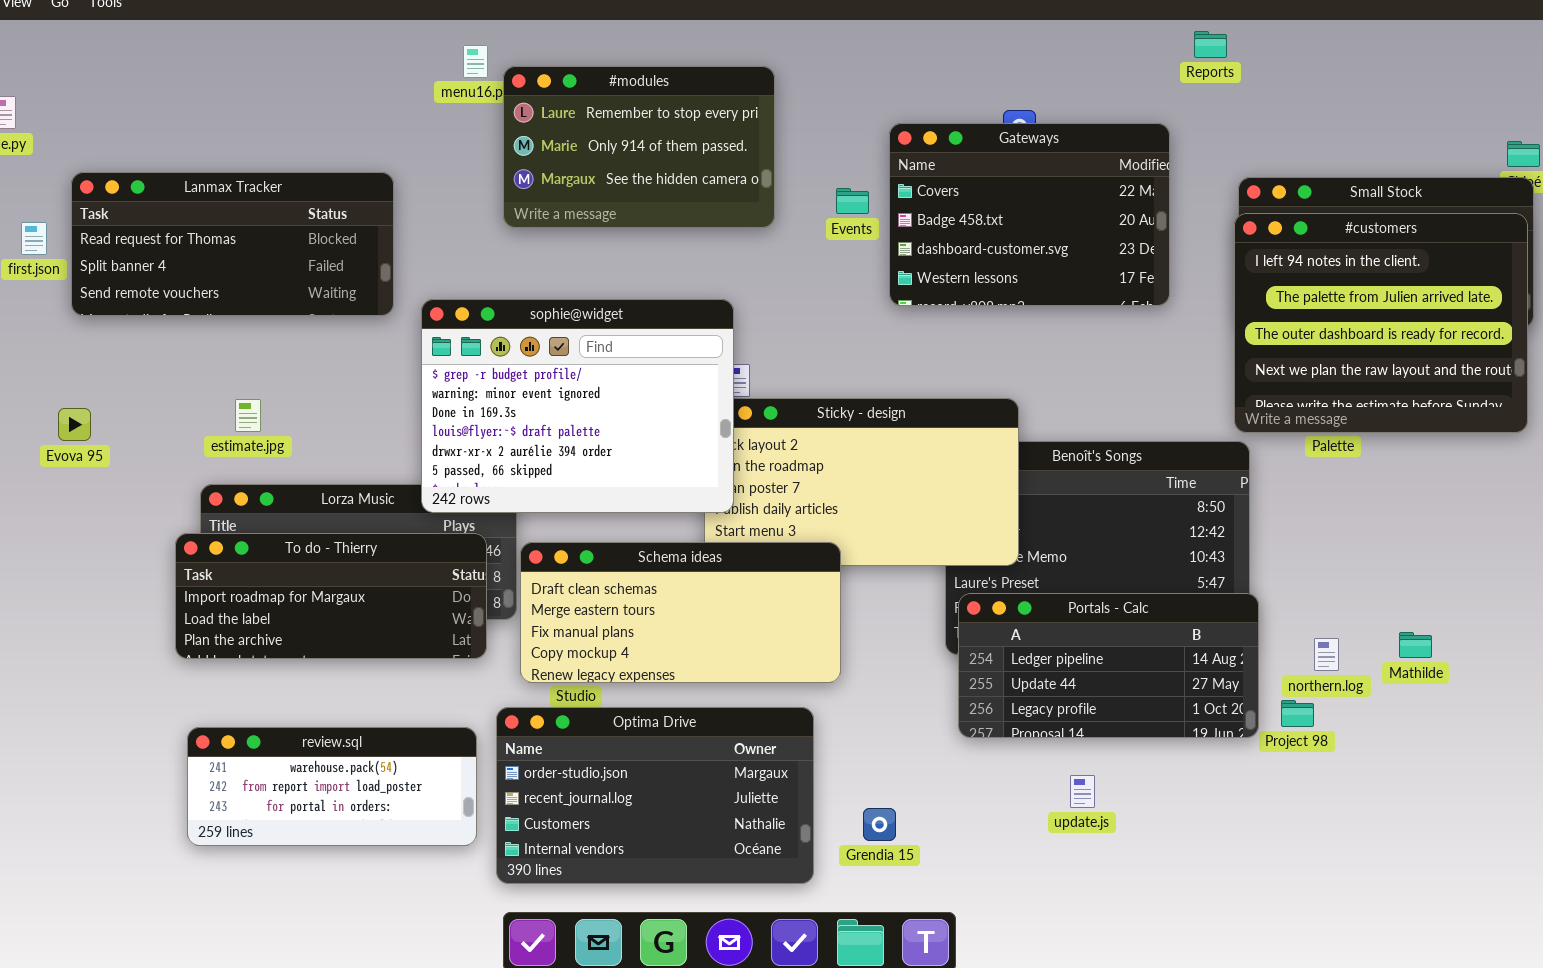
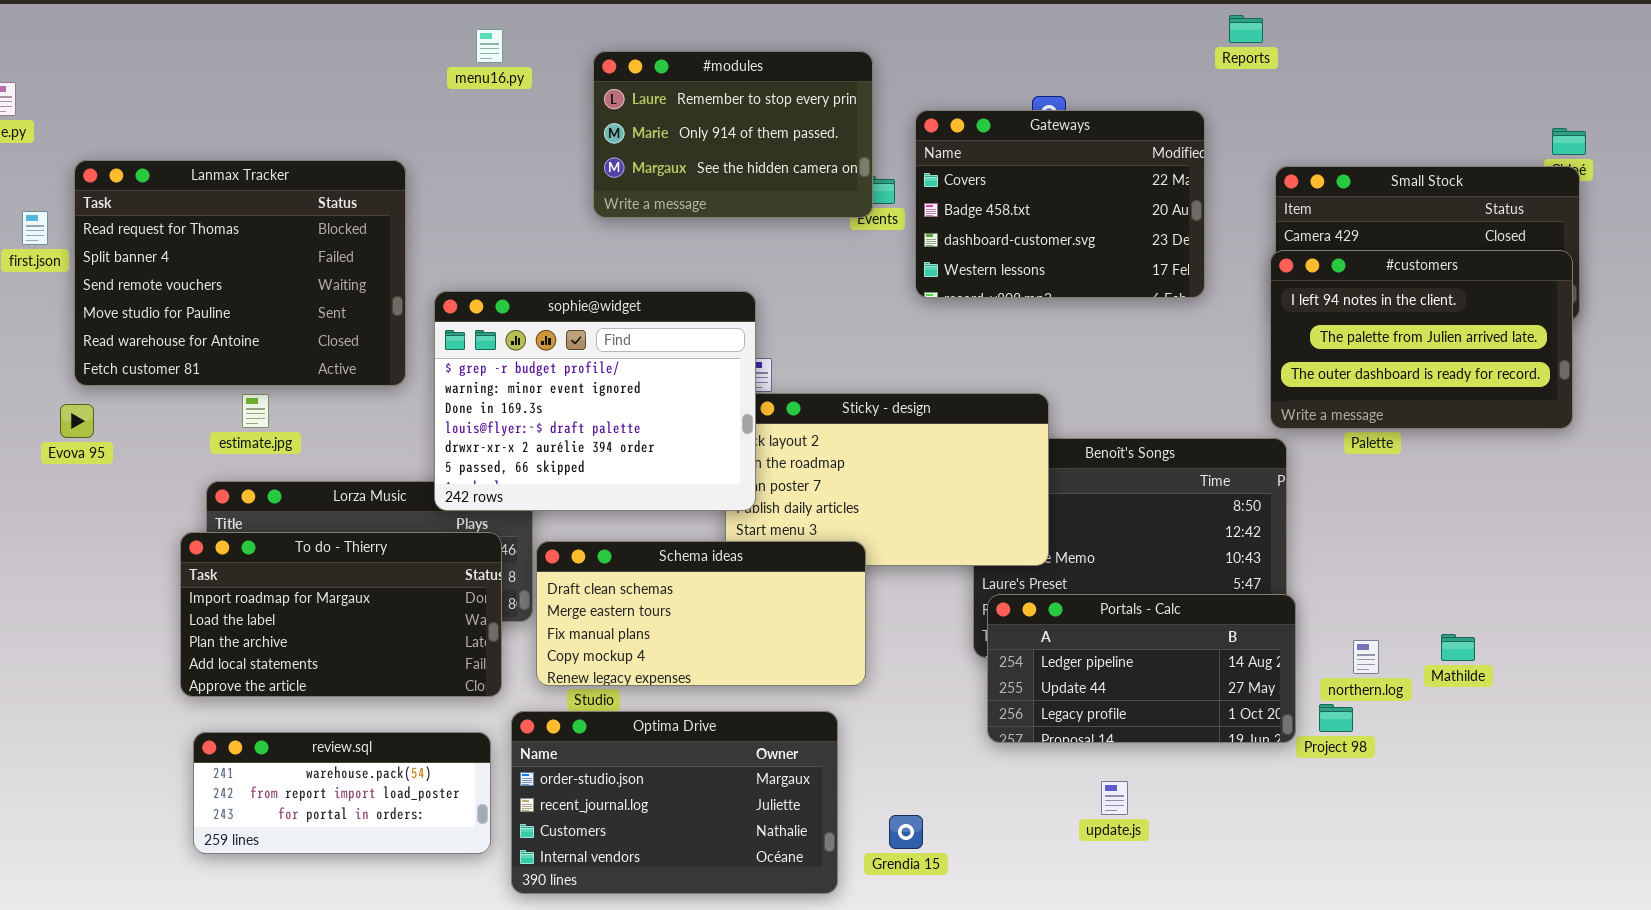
#modules: [503,66,775,228] -> [593,51,873,218], moved
Lanmax Tracker: [71,172,394,316] -> [74,160,406,386], resized
#customers: [1234,213,1528,433] -> [1270,250,1573,429], resized
To do - Thierry: [175,533,487,659] -> [180,532,502,697], resized

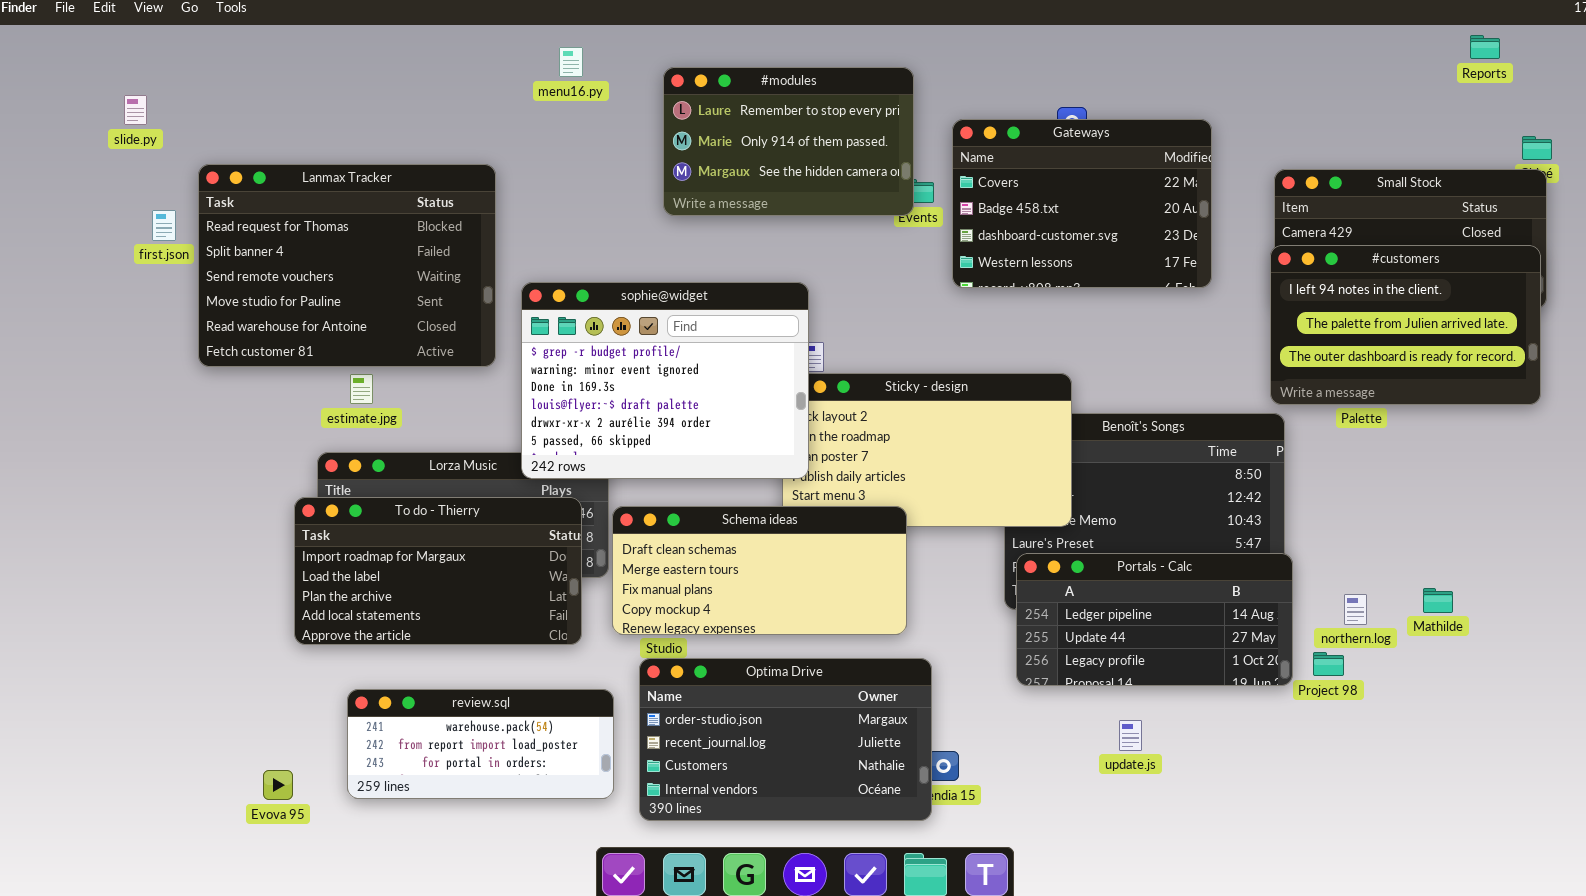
Reports: [1229,15,1263,43] -> [1470,35,1500,59], moved
Evova 95: [60,404,94,438] -> [263,770,293,800], moved
Optima Drive: [511,711,838,894] -> [639,658,932,821], moved
review.sql: [193,732,491,854] -> [347,689,614,799], moved

